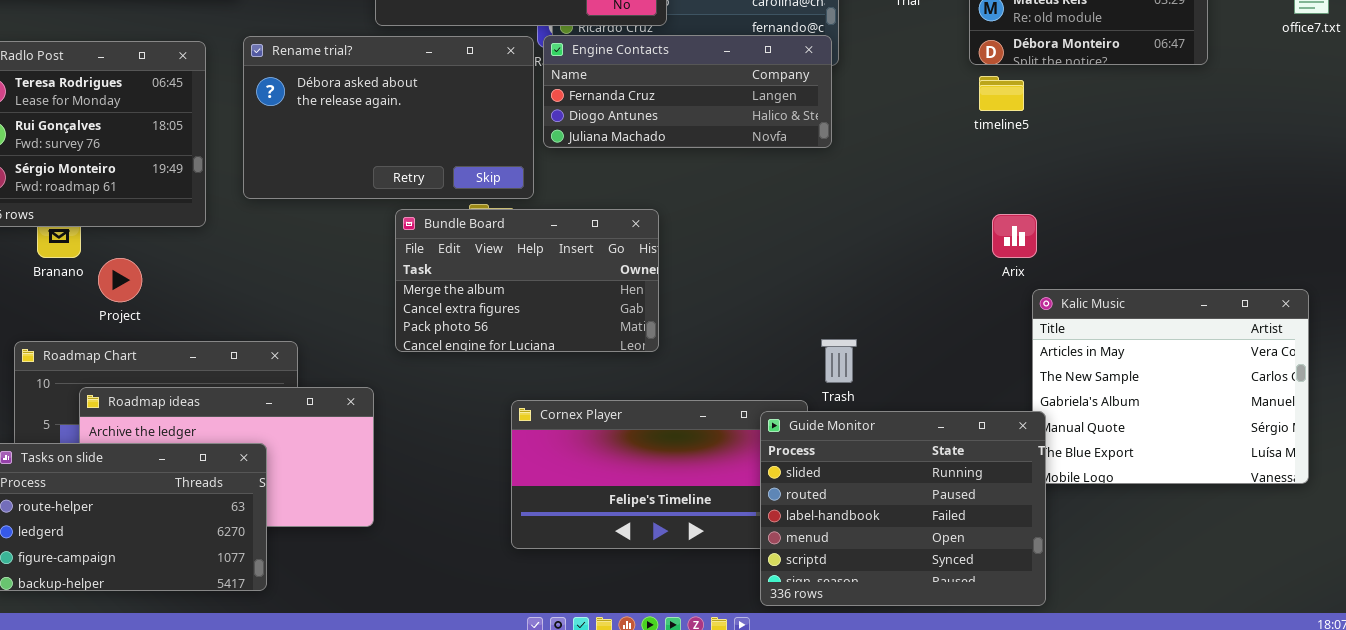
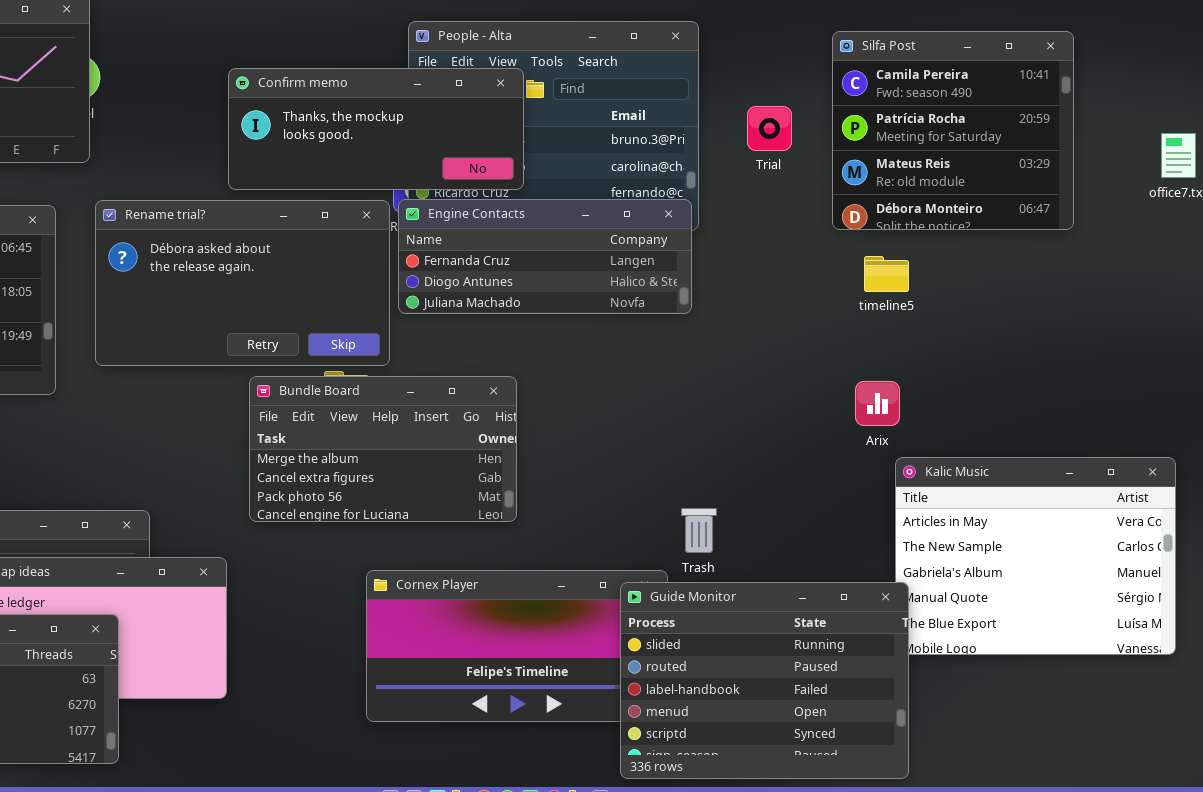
timeline5: [979,76,1024,111] -> [864,256,909,292], moved

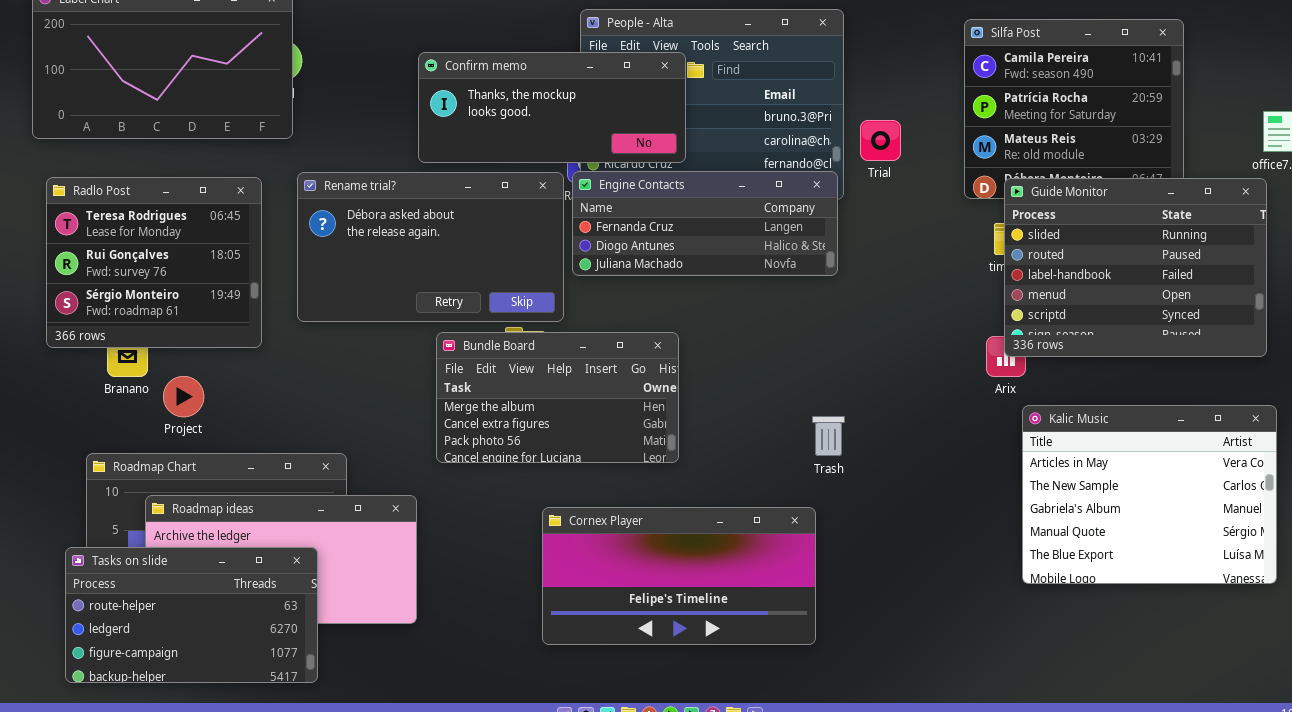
Trial: [747,106,792,151] -> [860,120,901,161], moved
Trash: [681,508,717,553] -> [812,416,845,456], moved
Guide Monitor: [620,582,909,779] -> [1004,178,1267,357], moved

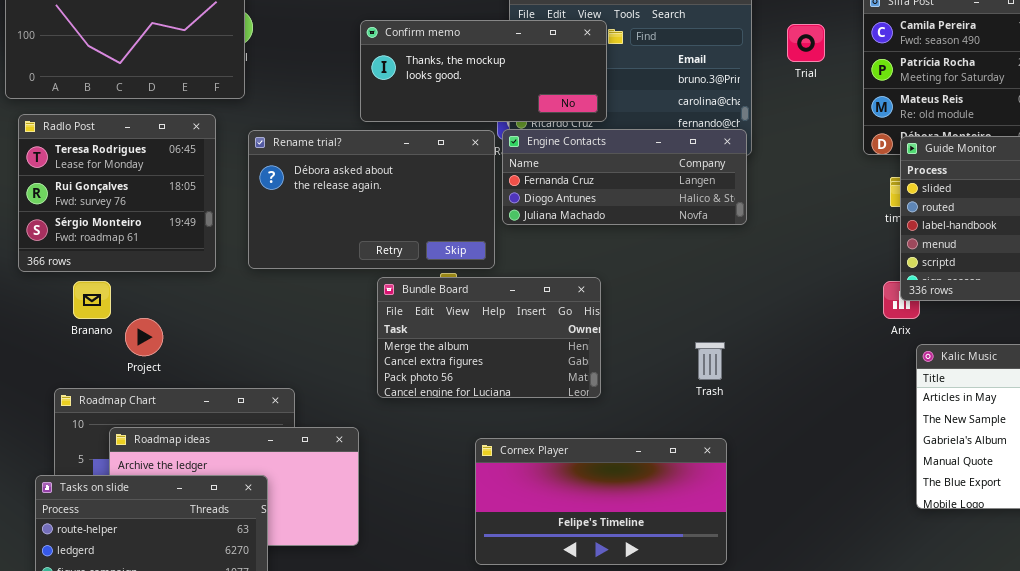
Trial: [860,120,901,161] -> [787,24,825,62], moved
Radlo Post: [46,177,262,348] -> [18,114,216,272], moved
Trash: [812,416,845,456] -> [695,342,725,380], moved

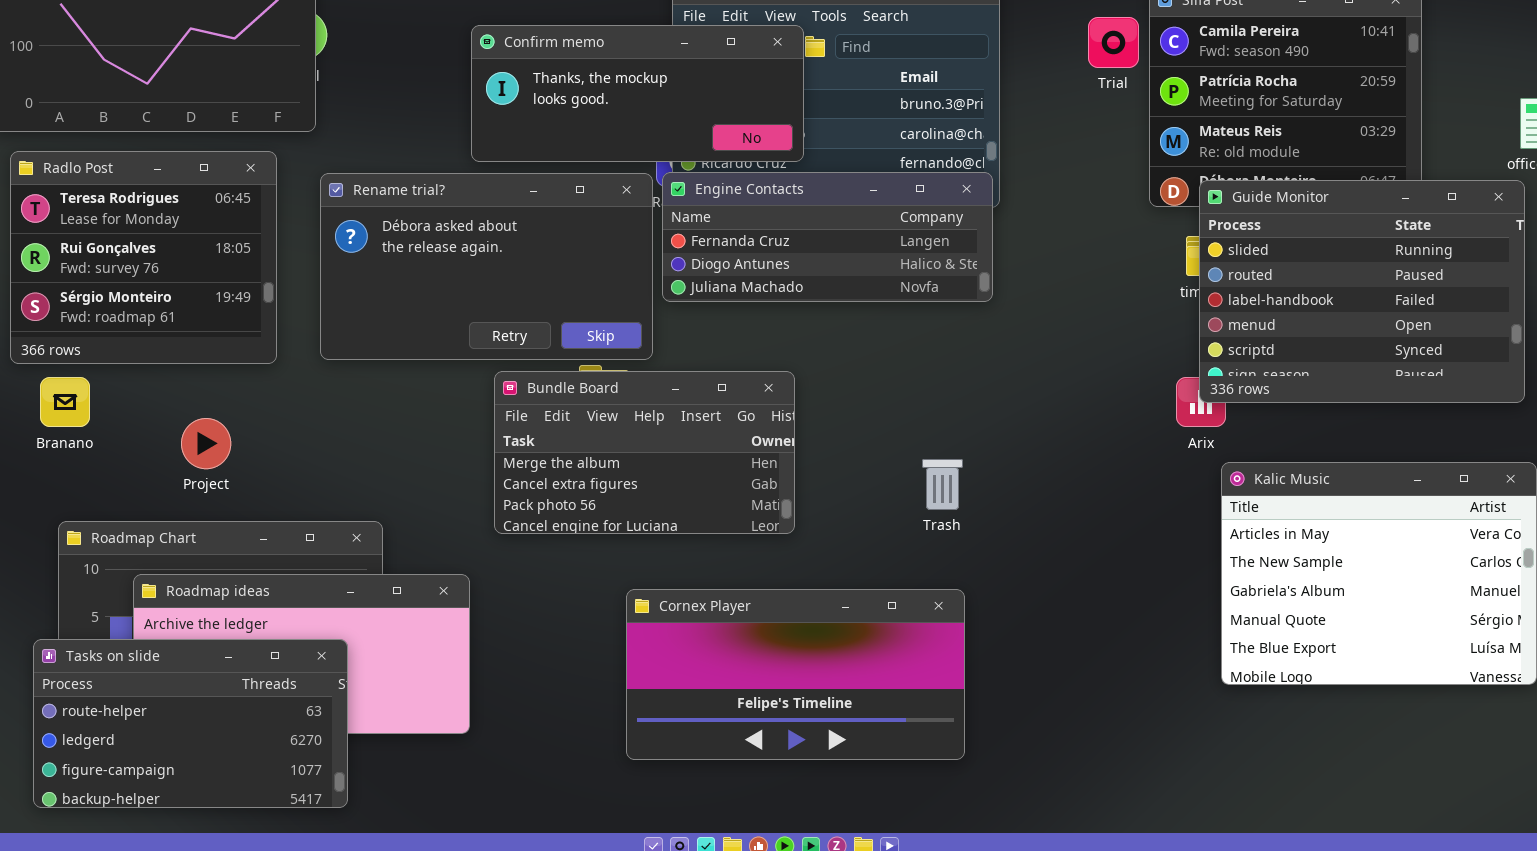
Trial: [787,24,825,62] -> [1088,17,1139,68], moved
Branano: [73,281,111,319] -> [40,377,90,427], moved
Project: [125,318,163,356] -> [181,418,231,469], moved

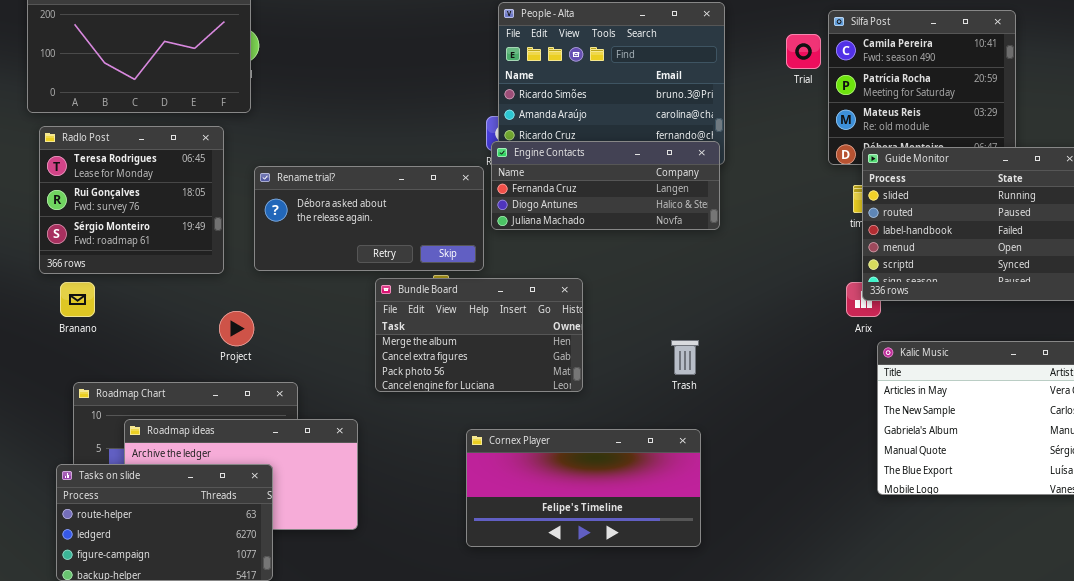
Confirm memo: [471,25,804,162] -> none, closed
Rename trial?: [320,173,653,360] -> [254,166,484,271], resized
Project: [181,418,231,469] -> [219,311,254,346], moved

